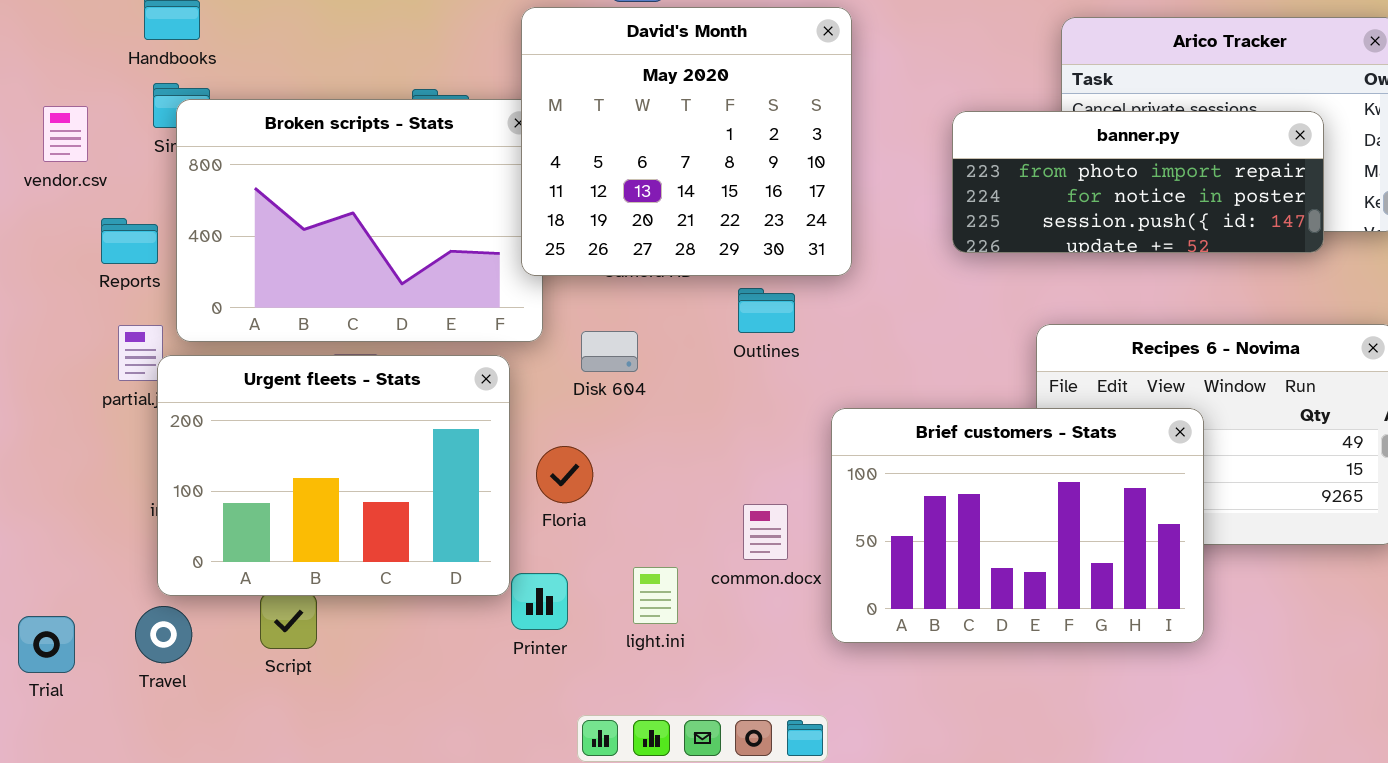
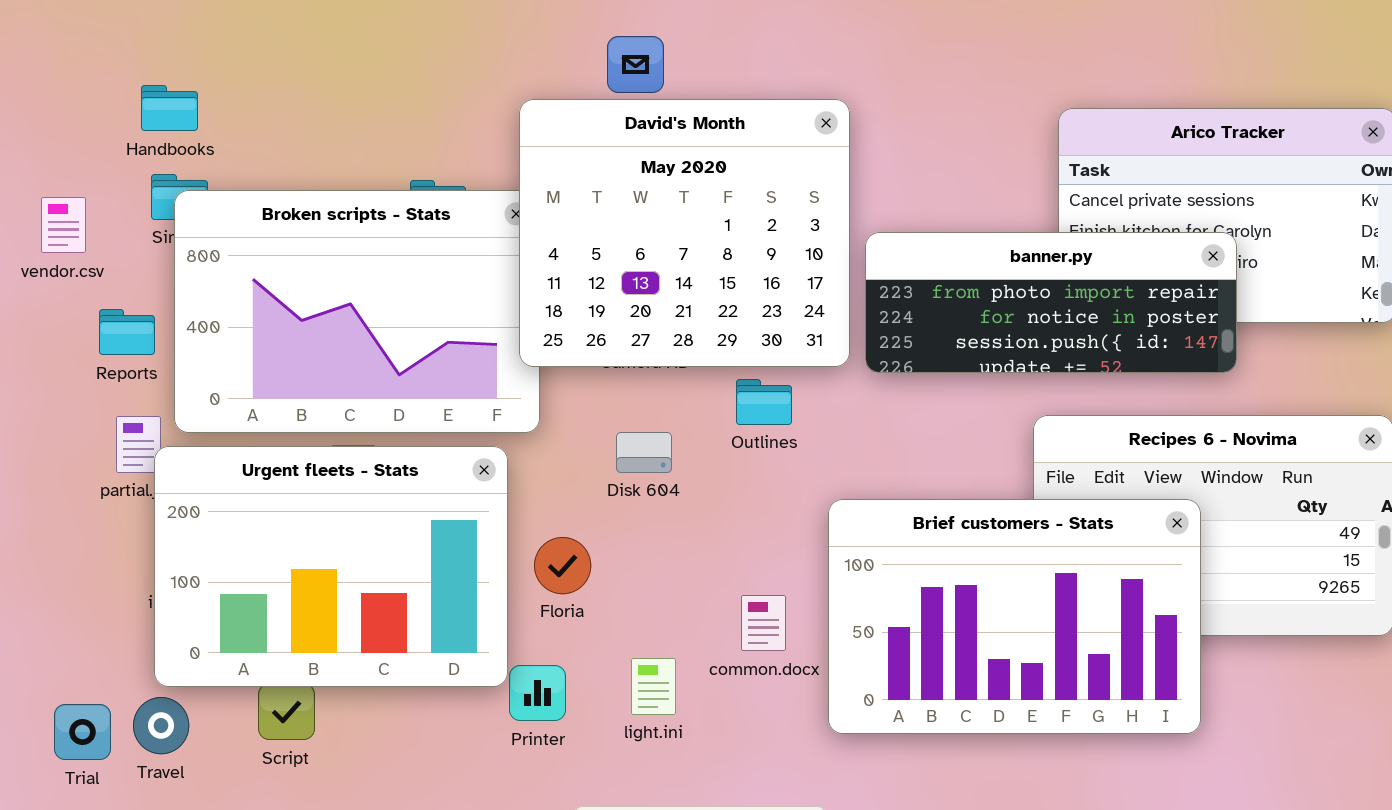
banner.py: [952,111,1324,253] -> [865,232,1237,373], moved
Disk 604: [581,331,638,372] -> [616,432,672,473], moved
Trial: [18,616,75,673] -> [54,704,111,760], moved

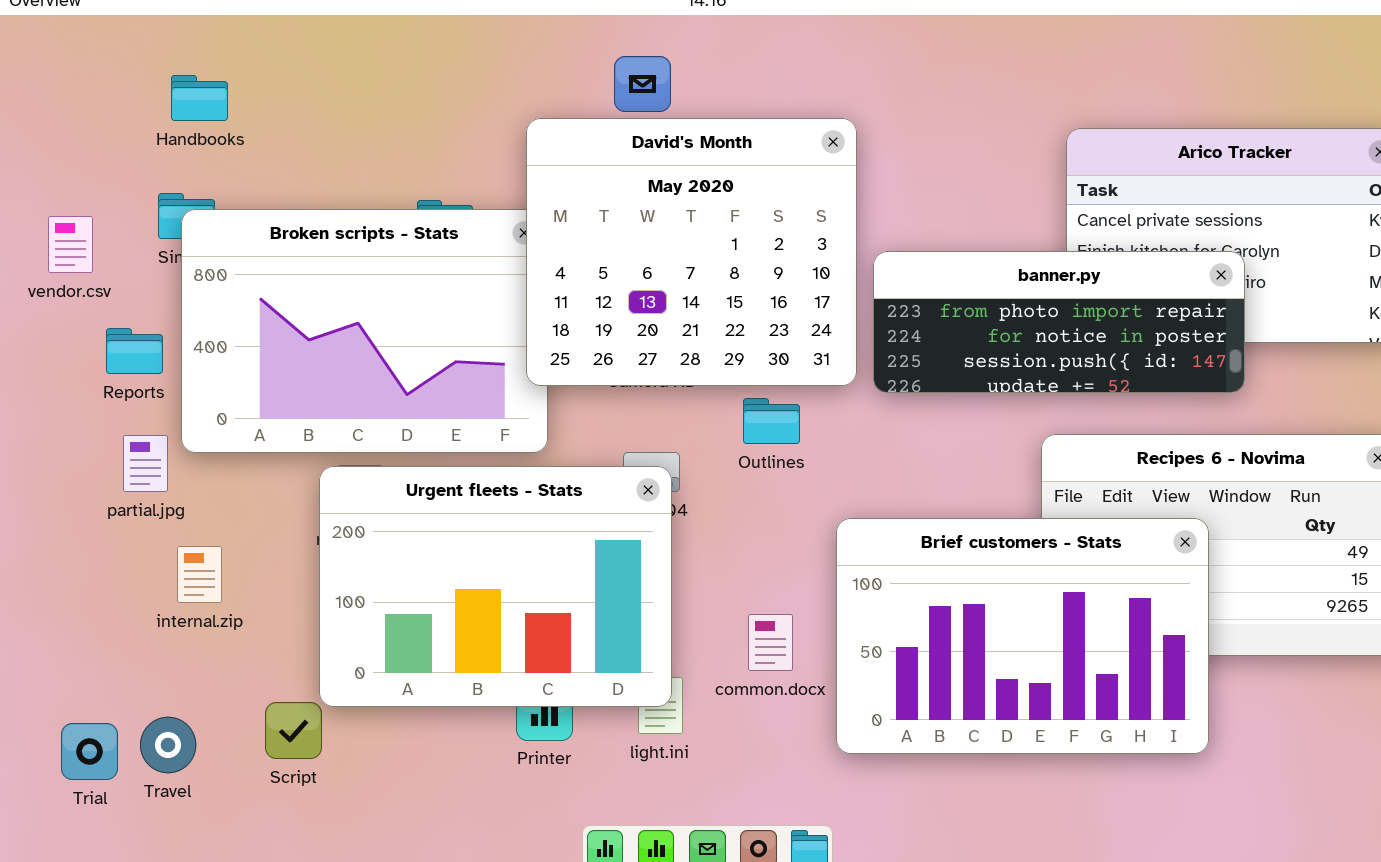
Handbooks: [141,85,198,131] -> [171,75,228,121], moved
Urgent fleets - Stats: [154,446,508,687] -> [319,466,672,707], moved

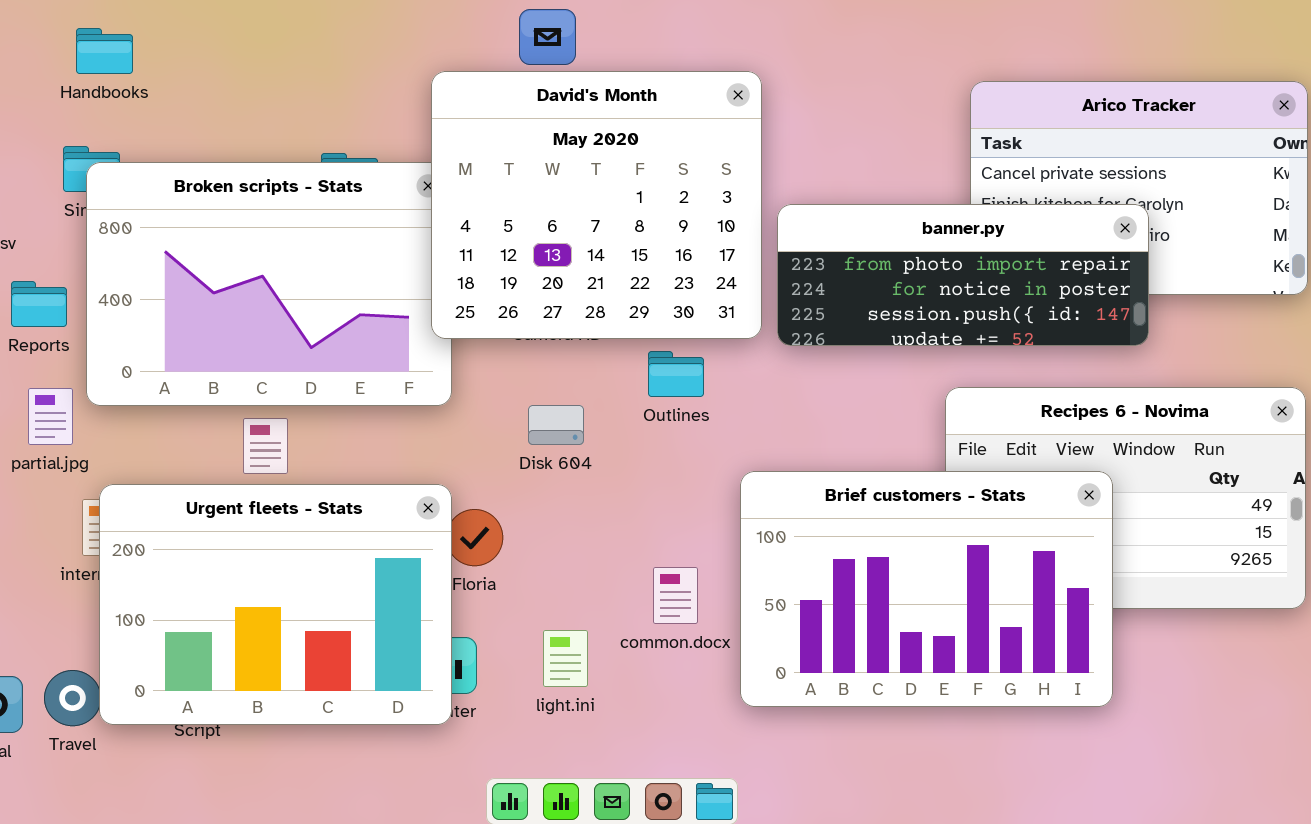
Urgent fleets - Stats: [319,466,672,707] -> [99,484,452,725], moved

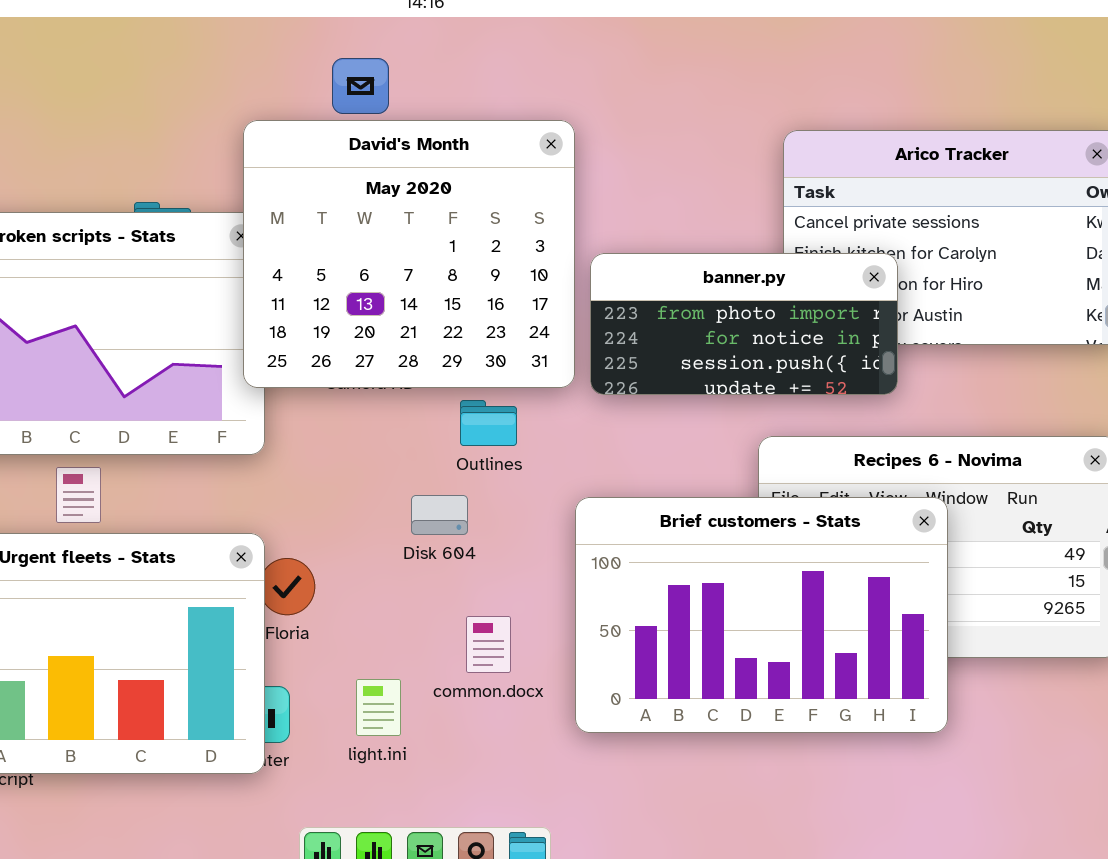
banner.py: [777,204,1149,346] -> [590,253,898,395], resized
Disk 604: [528,405,584,445] -> [411,495,468,535], moved
Brief customers - Stats: [740,471,1113,707] -> [575,497,948,733], moved

